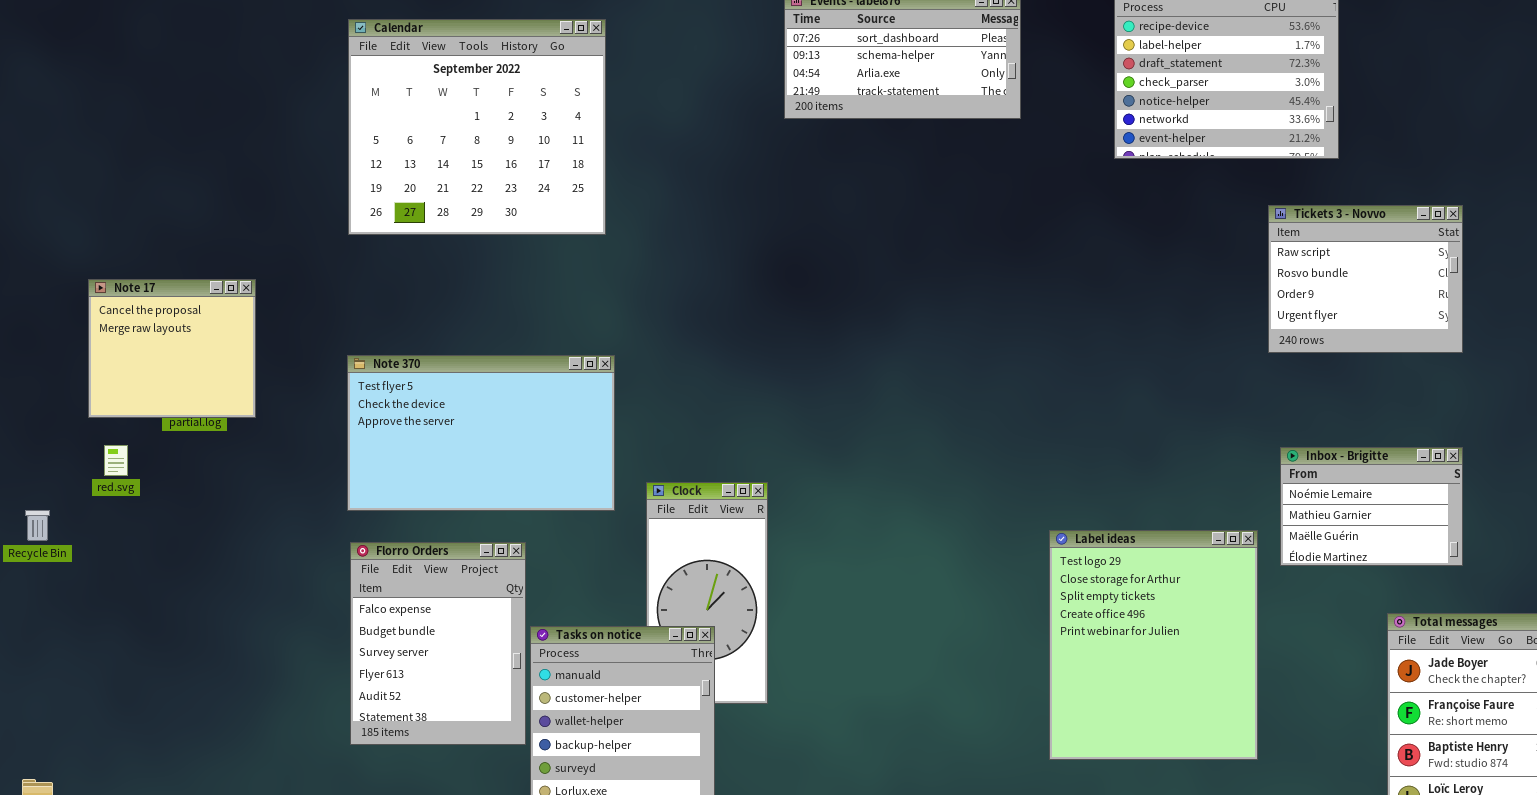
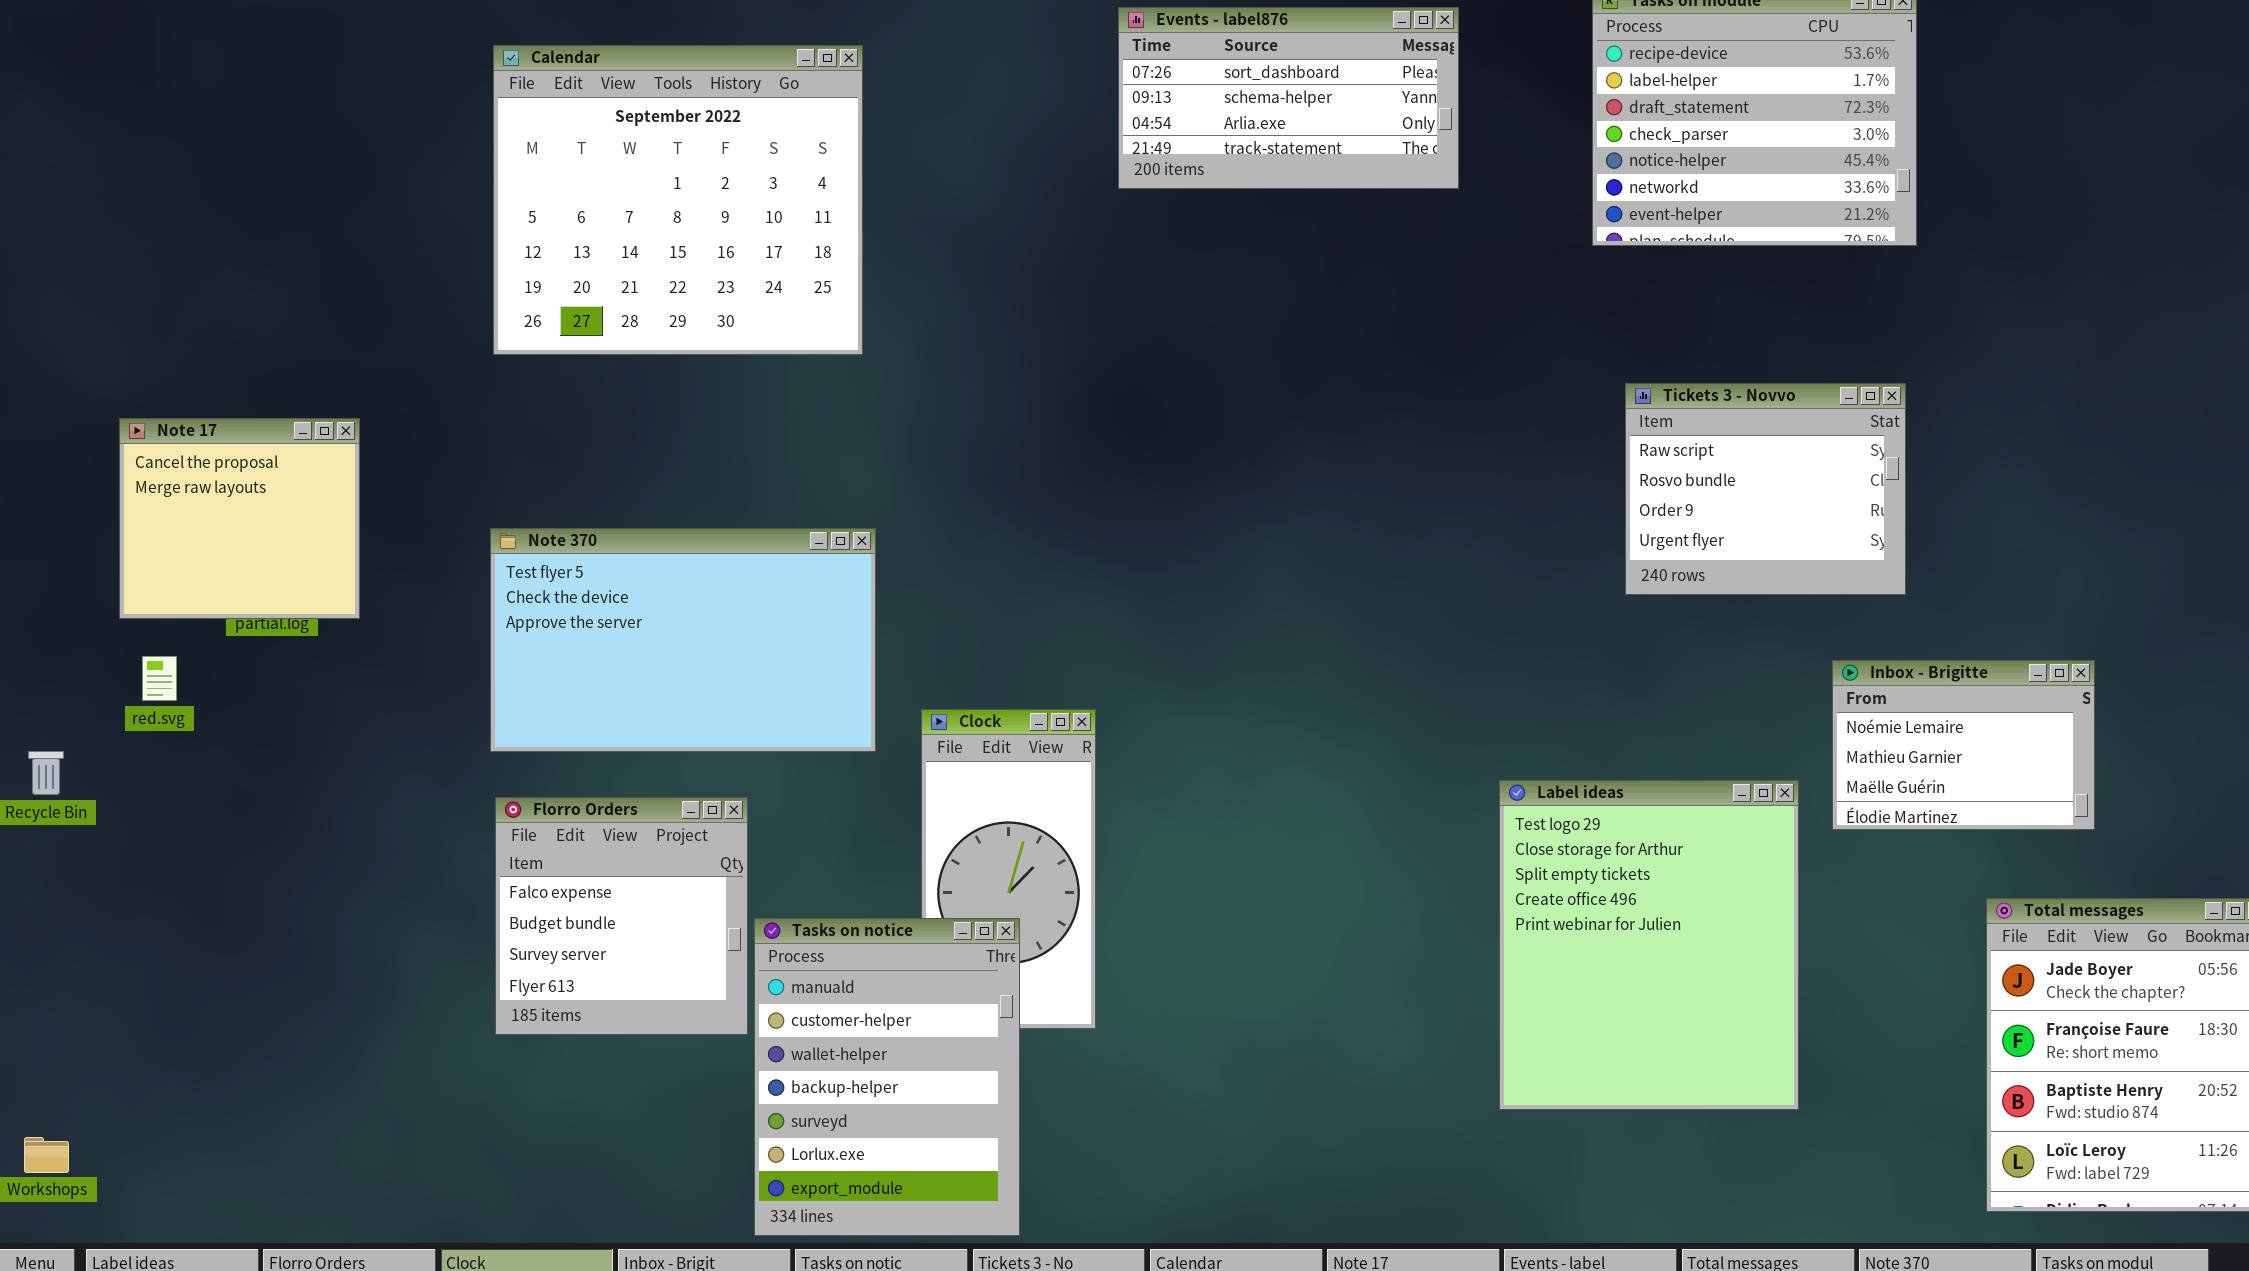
Tickets 3 - Novvo: [1268,205,1463,353] -> [1625,383,1906,595], moved
Florro Orders: [350,542,526,745] -> [495,797,748,1035], resized

